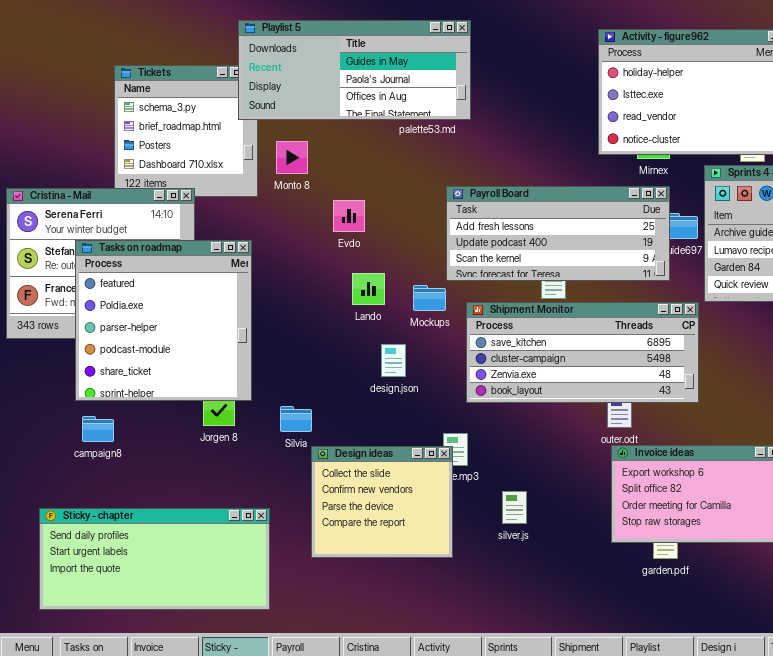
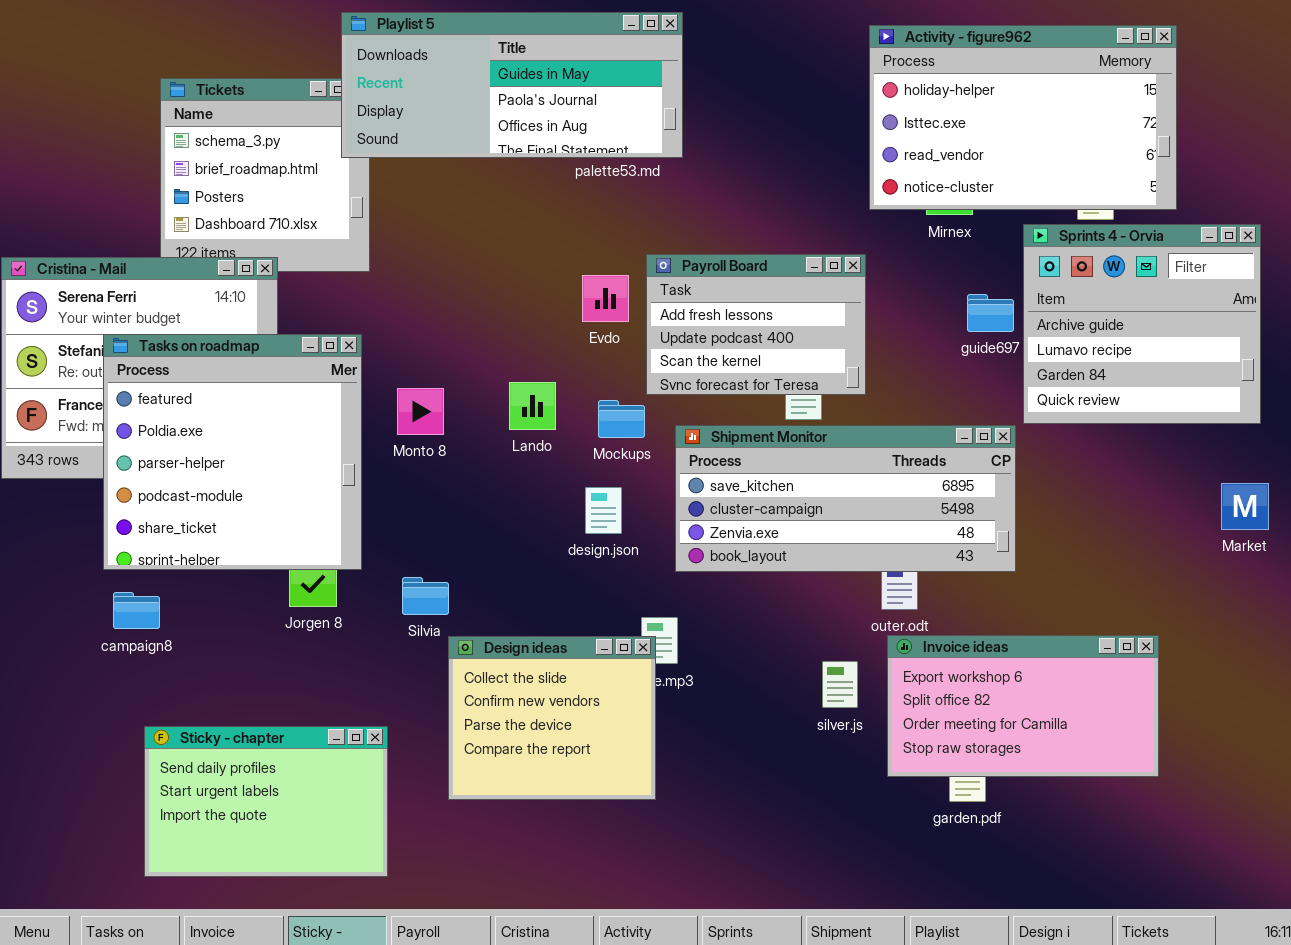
Monto 8: [276,141,308,174] -> [397,388,444,435], moved
Payroll Board: [446,186,670,281] -> [646,254,866,395], resized
Evdo: [333,200,365,232] -> [582,275,629,322], moved
design.json: [381,344,406,377] -> [585,487,622,534], moved
silver.js: [502,491,527,524] -> [822,661,858,708], moved
Sticky - chapter: [39,508,270,610] -> [144,726,388,877], resized

